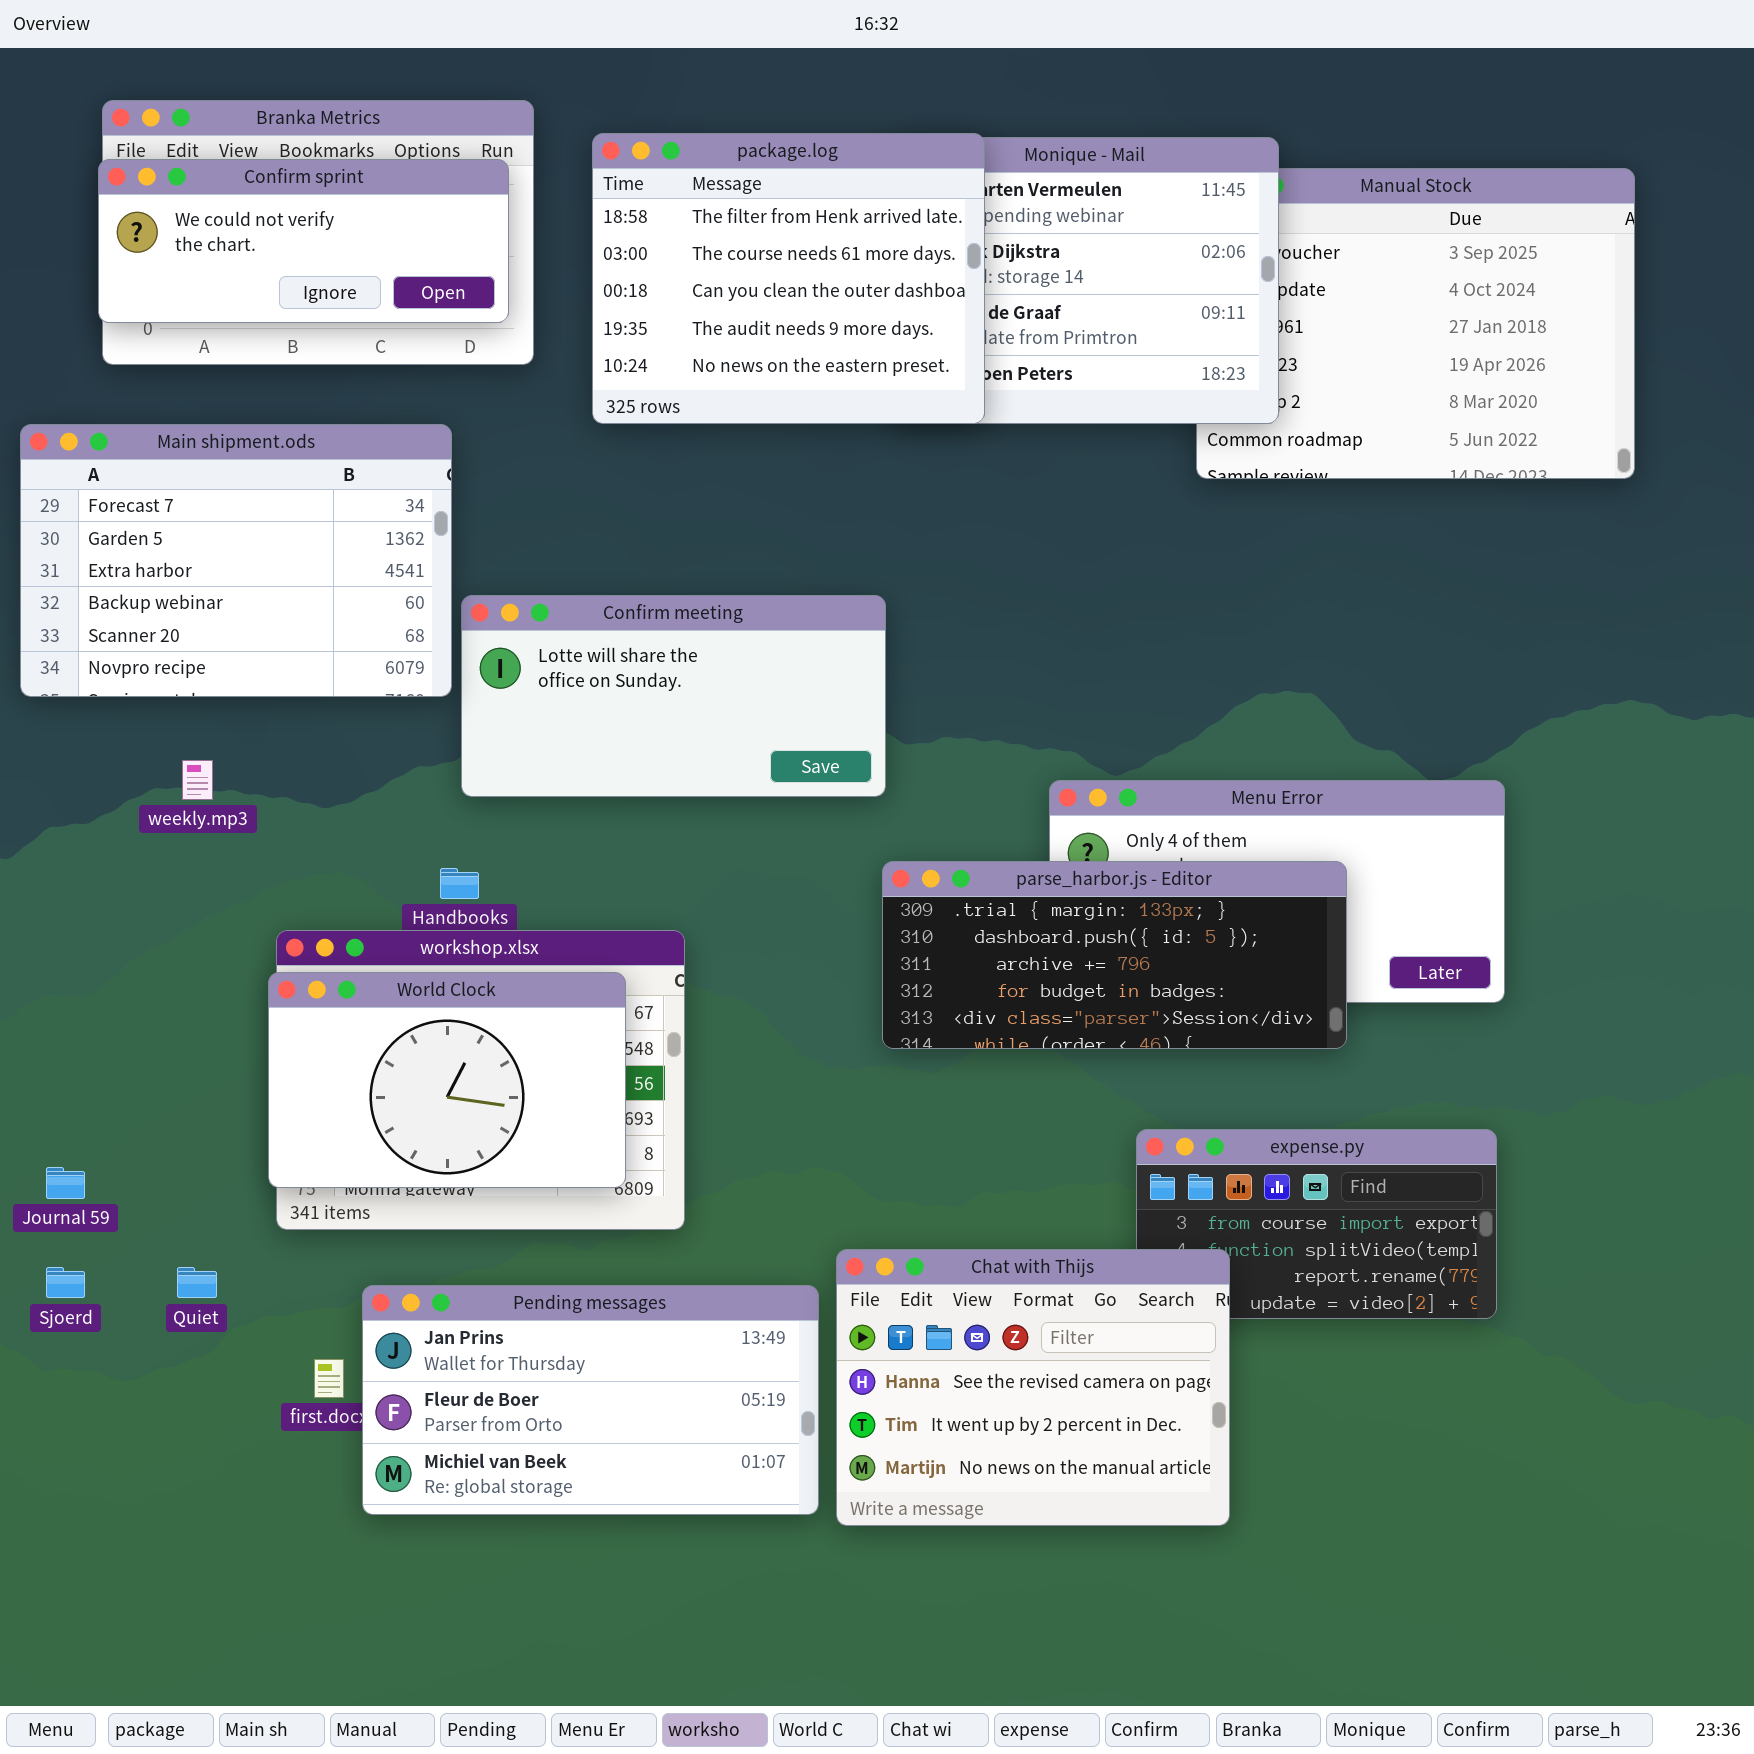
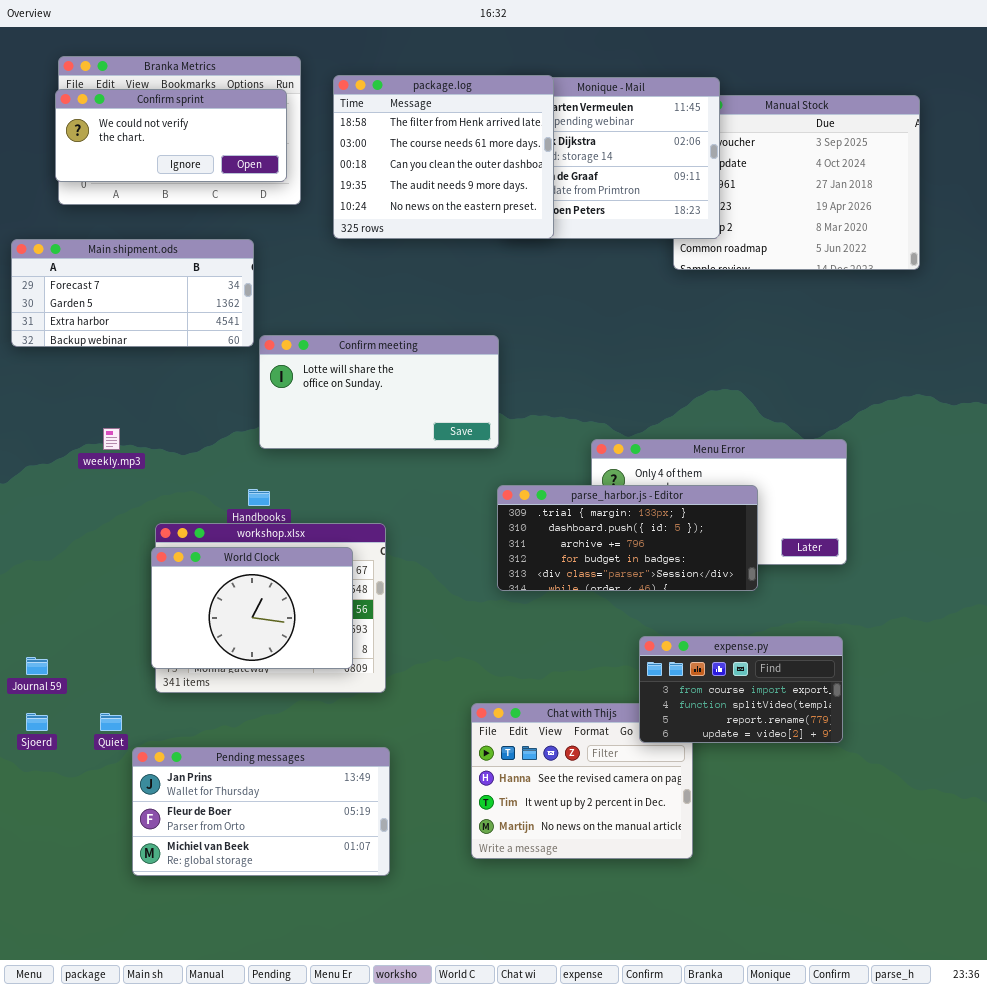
Main shipment.ods: [20,424,452,697] -> [11,239,254,347], resized
expense.py: [1136,1129,1497,1319] -> [639,636,843,743], raised
Pending messages: [362,1285,819,1515] -> [132,747,390,876], moved

